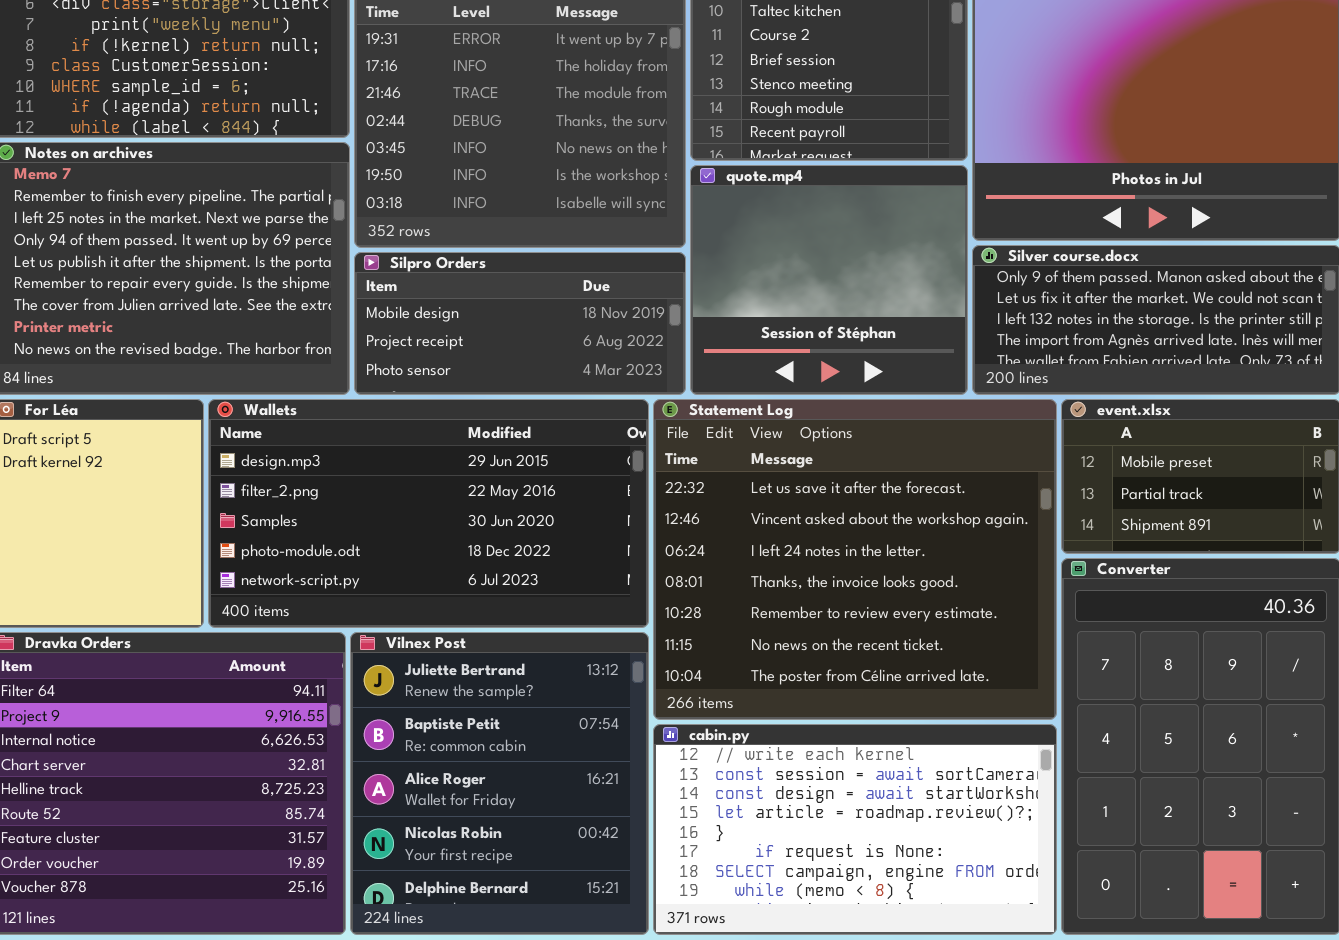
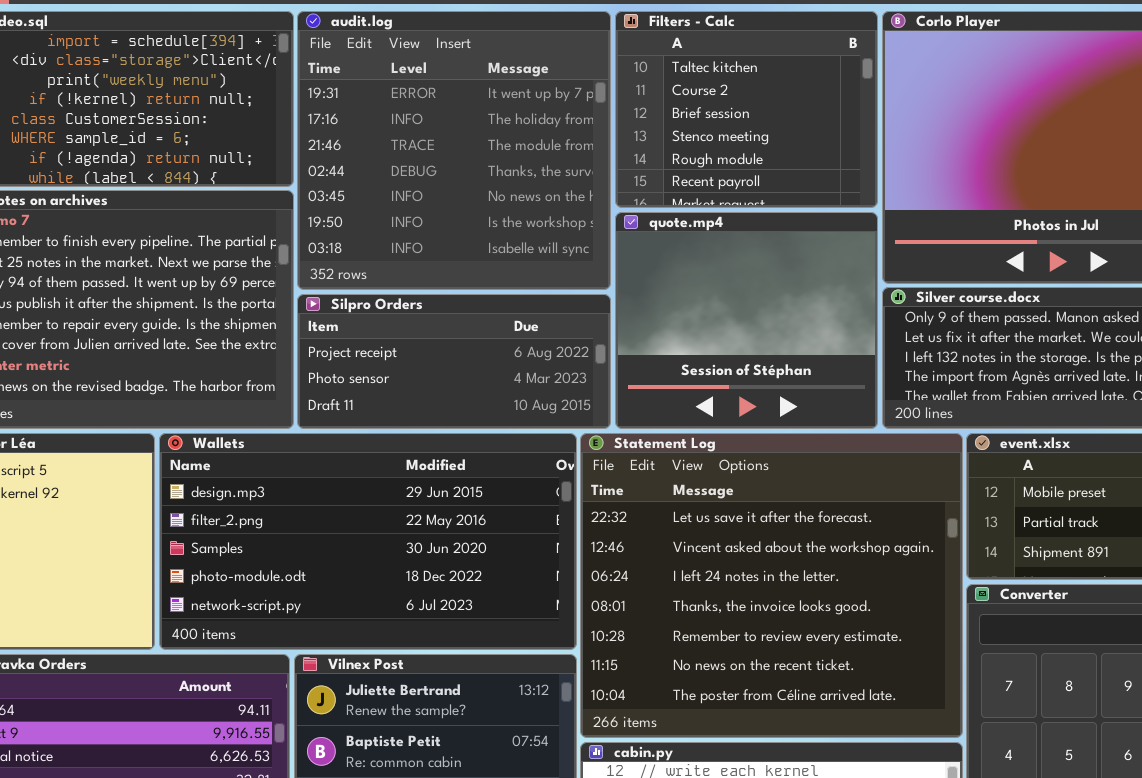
Silpro Orders: [354,252,686,395] -> [297,294,611,429], scrolled down 1 row

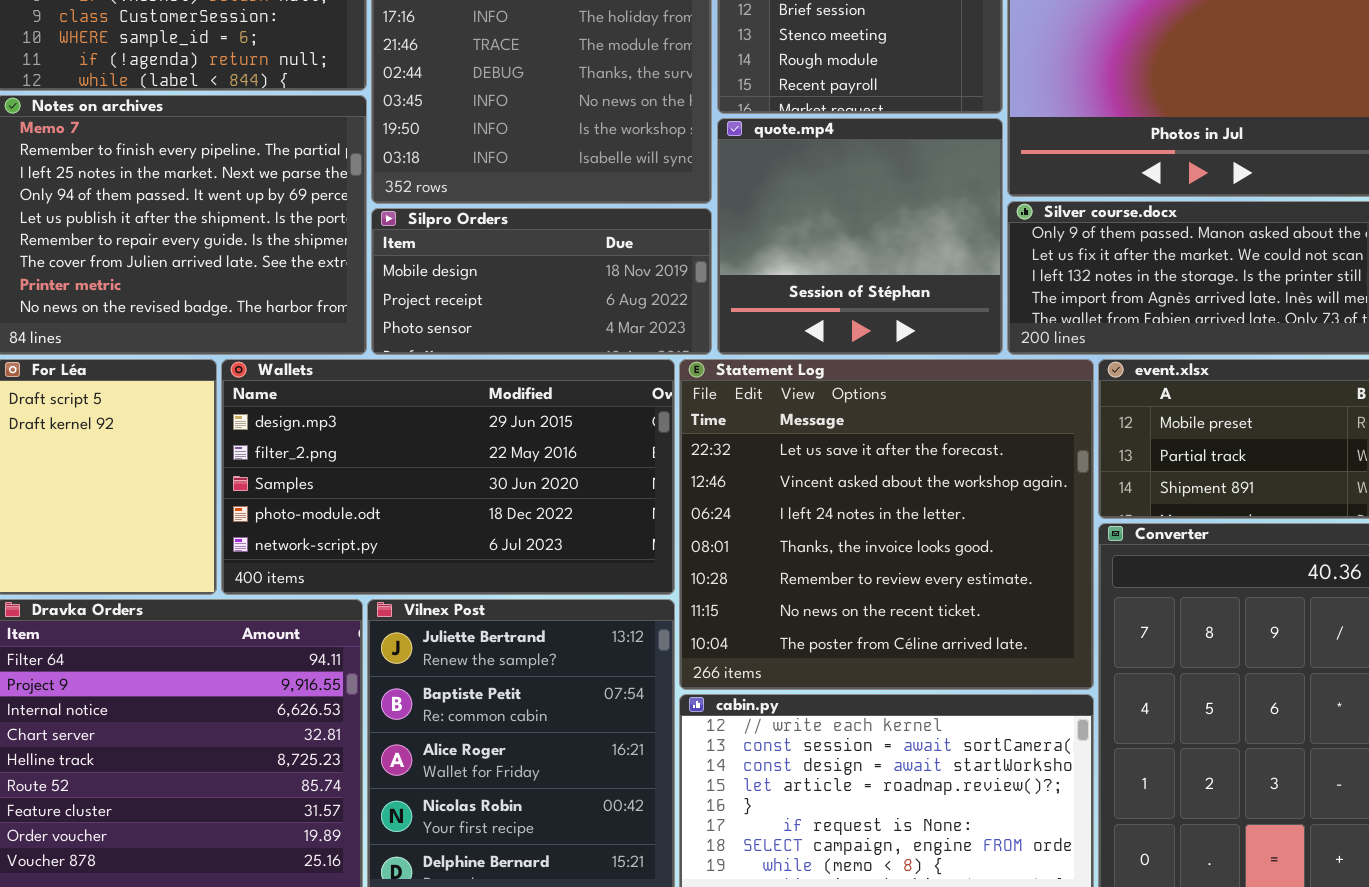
Silpro Orders: [297,294,611,429] -> [371,208,712,355], scrolled up 1 row

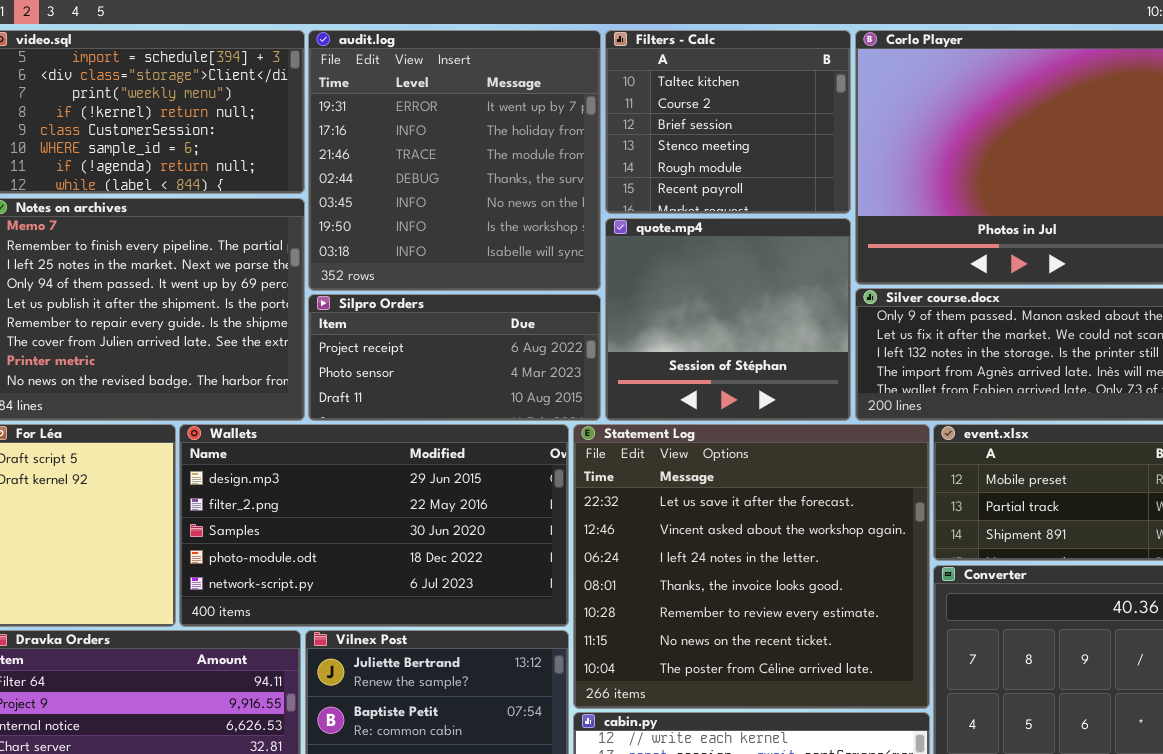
Silpro Orders: [371,208,712,355] -> [308,294,601,421], scrolled down 1 row

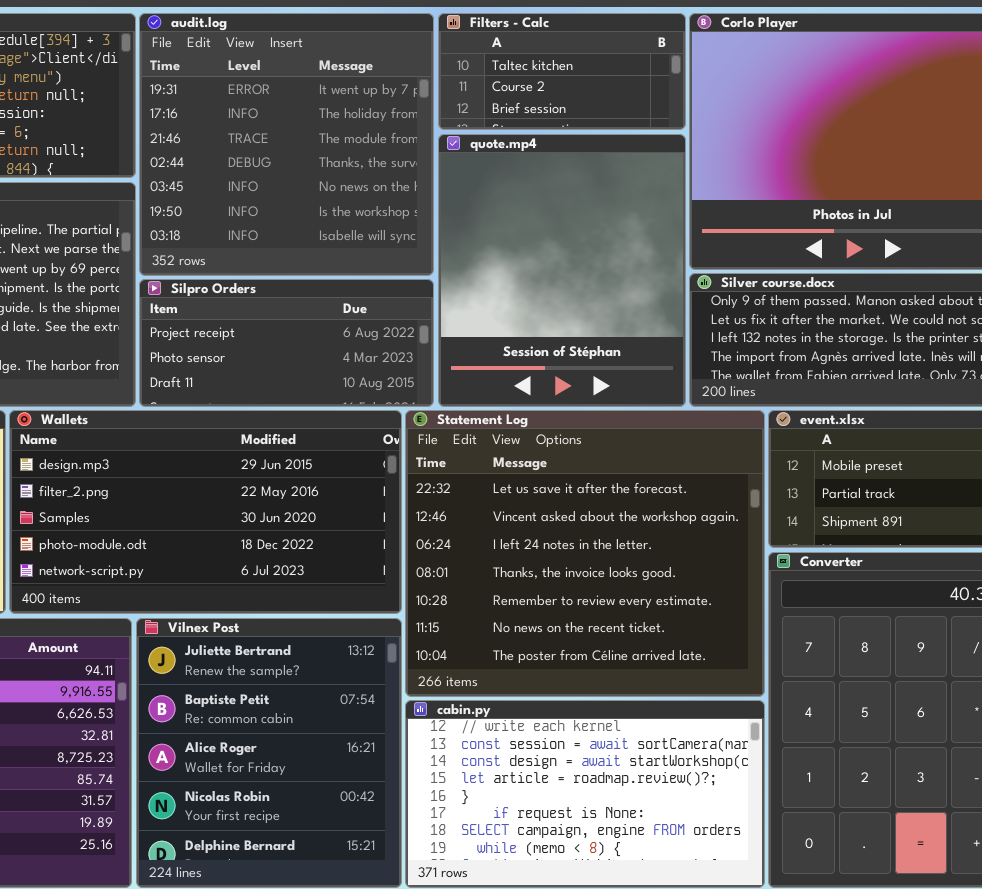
Filters - Calc: [605,30,851,214] -> [438,13,686,130], resized
quote.mp4: [605,218,851,421] -> [438,134,686,407], resized

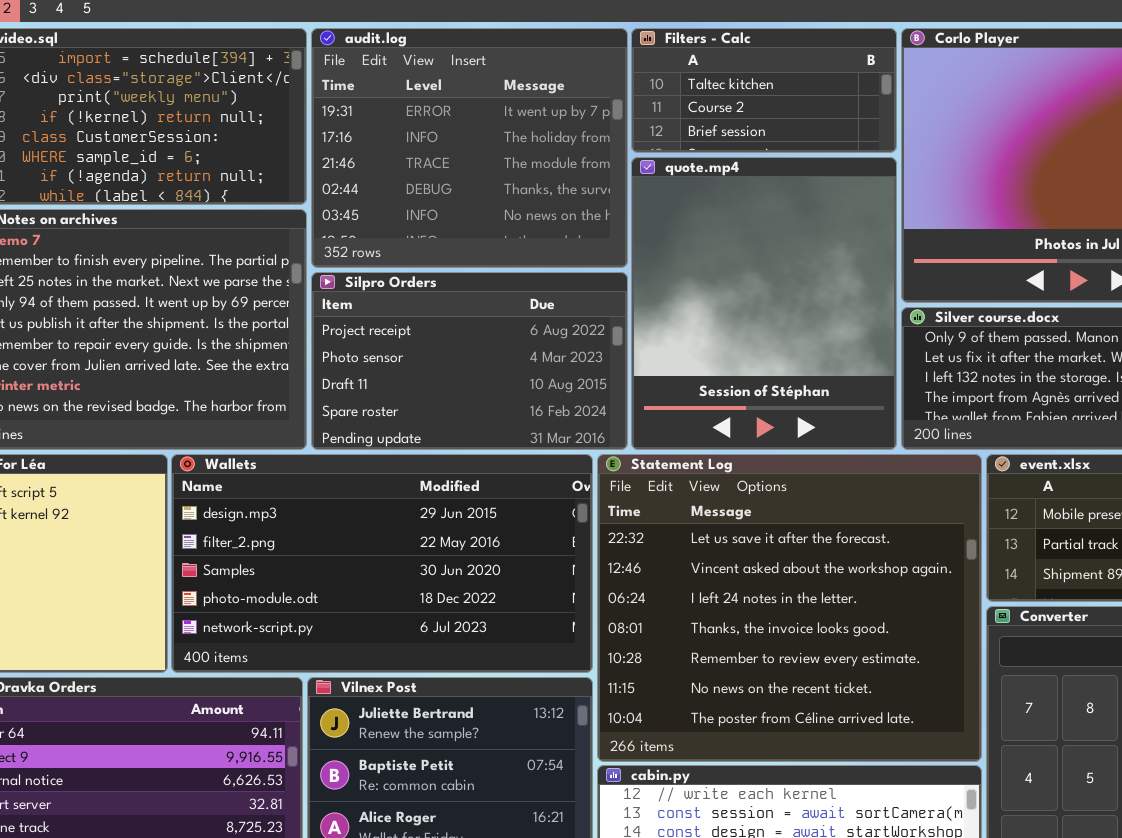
audit.log: [139,13,434,276] -> [311,28,628,268], resized
Silpro Orders: [139,279,434,407] -> [311,272,628,450], resized

